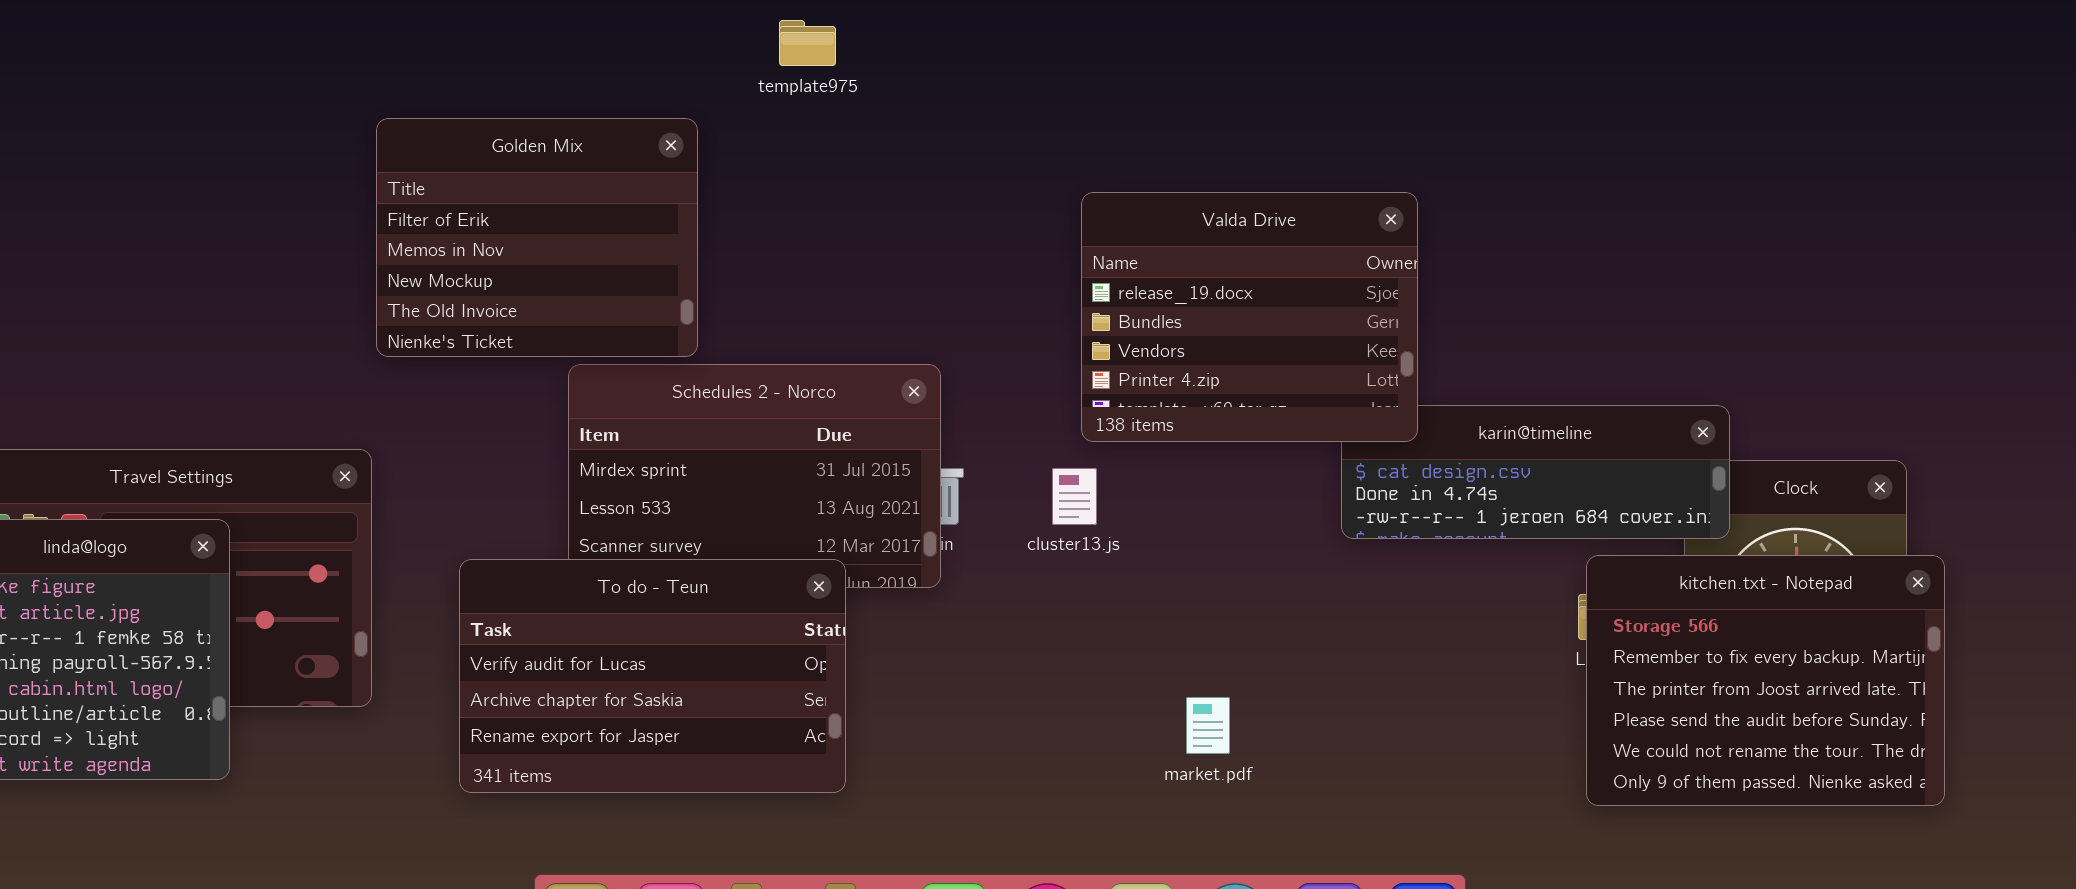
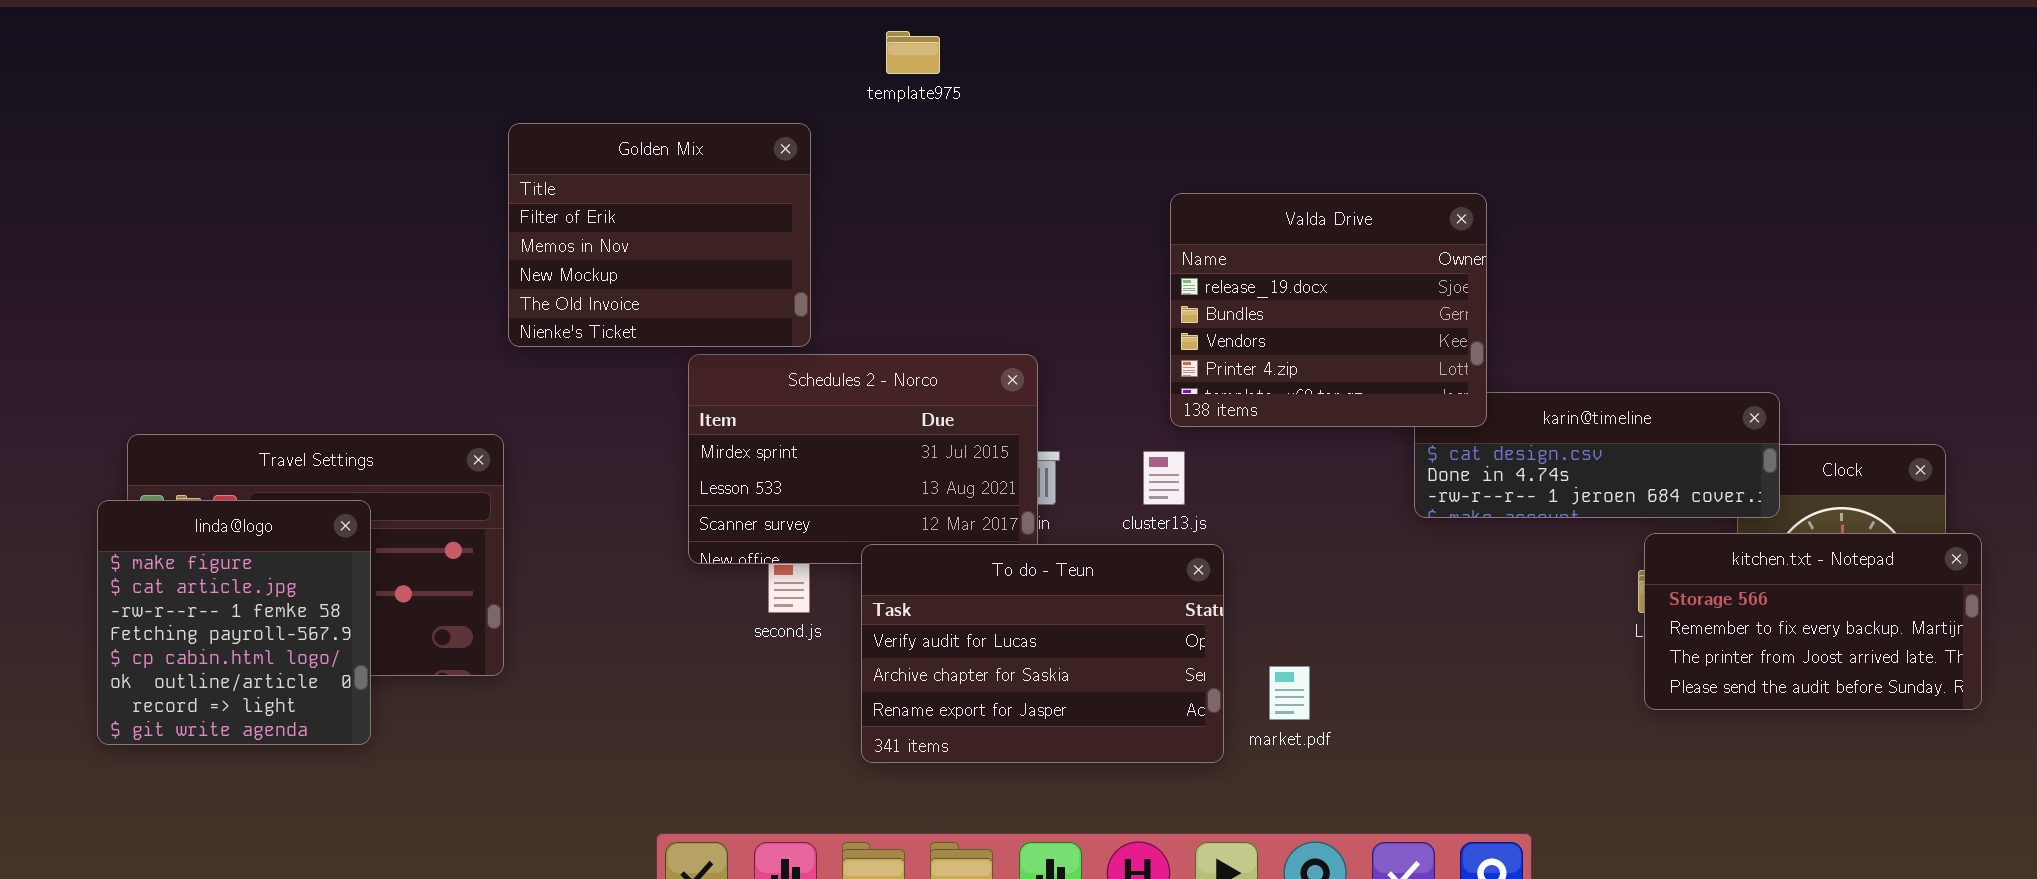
kitchen.txt - Notepad: [1586,555,1945,806] -> [1644,533,1982,710], resized
To do - Teun: [459,559,846,793] -> [861,544,1224,763], moved

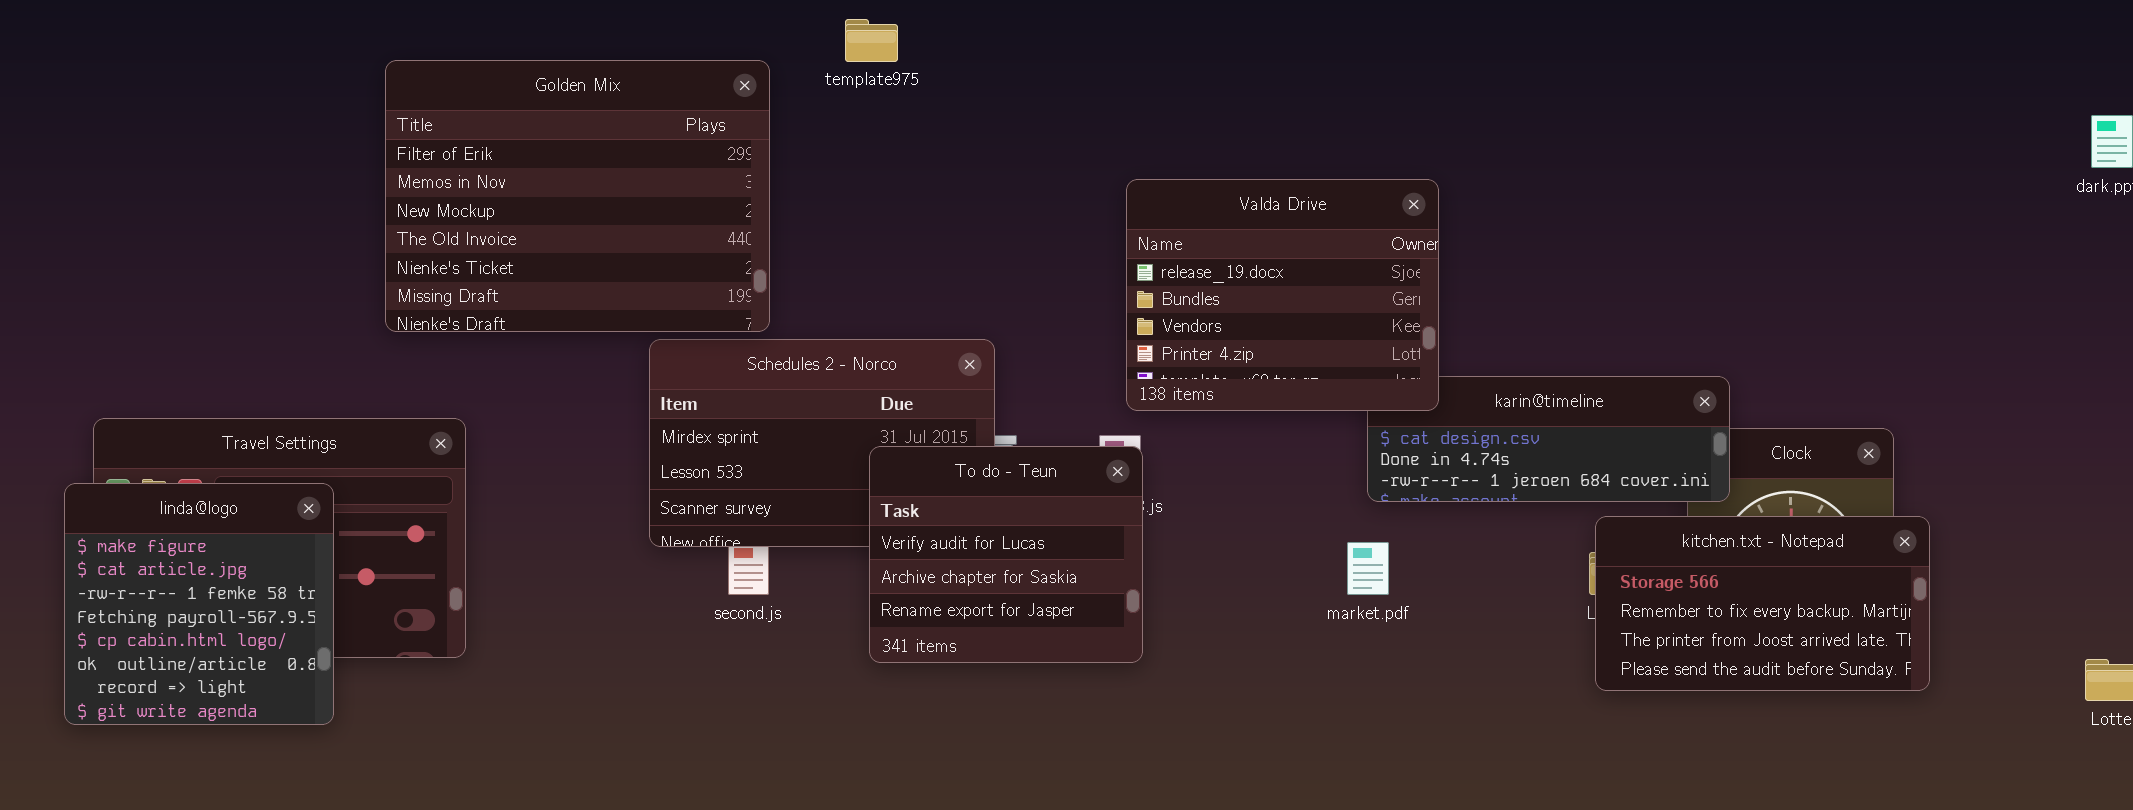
Golden Mix: [508,123,811,347] -> [385,60,770,332], resized
To do - Teun: [861,544,1224,763] -> [869,446,1143,663], moved, resized
market.pdf: [1269,666,1310,720] -> [1347,542,1389,595], moved

